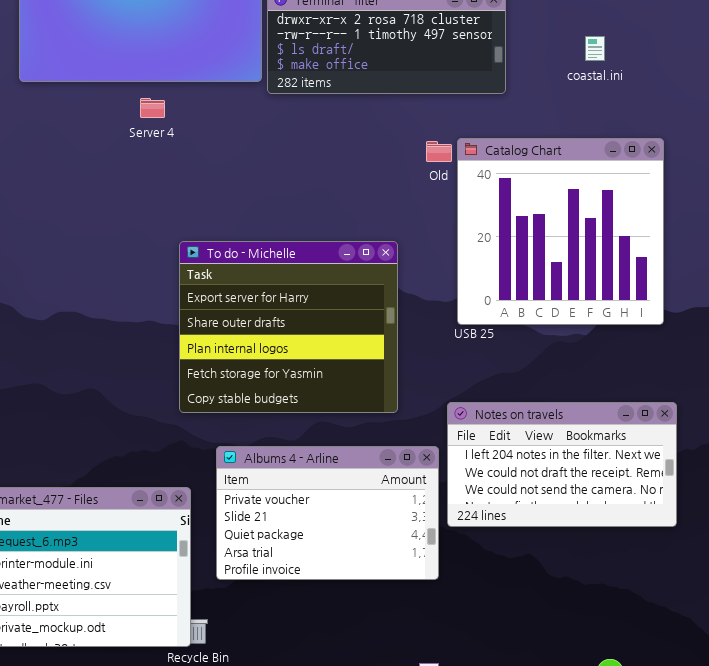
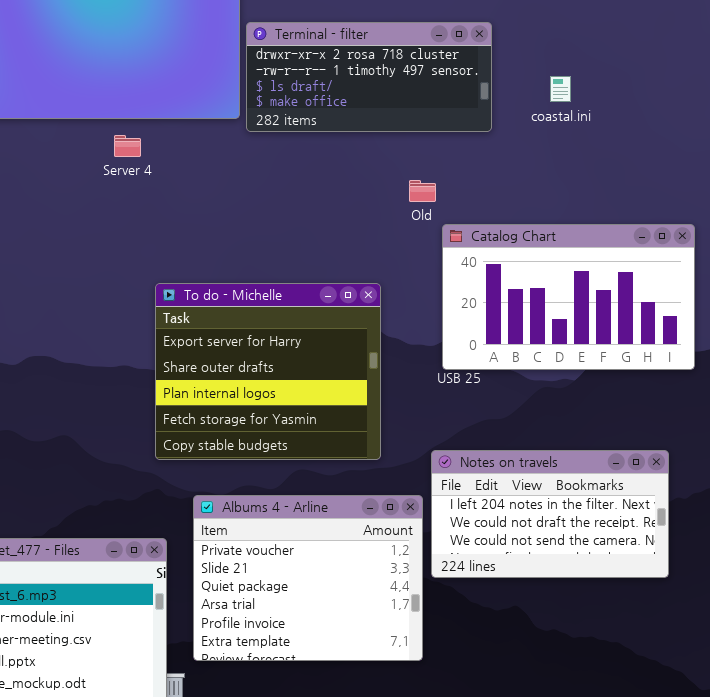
coastal.ini: [585,36,605,61] -> [550,76,571,102], moved
Catalog Chart: [457,138,664,325] -> [442,224,695,370], resized
Albums 4 - Arline: [216,446,439,580] -> [193,495,423,661], resized

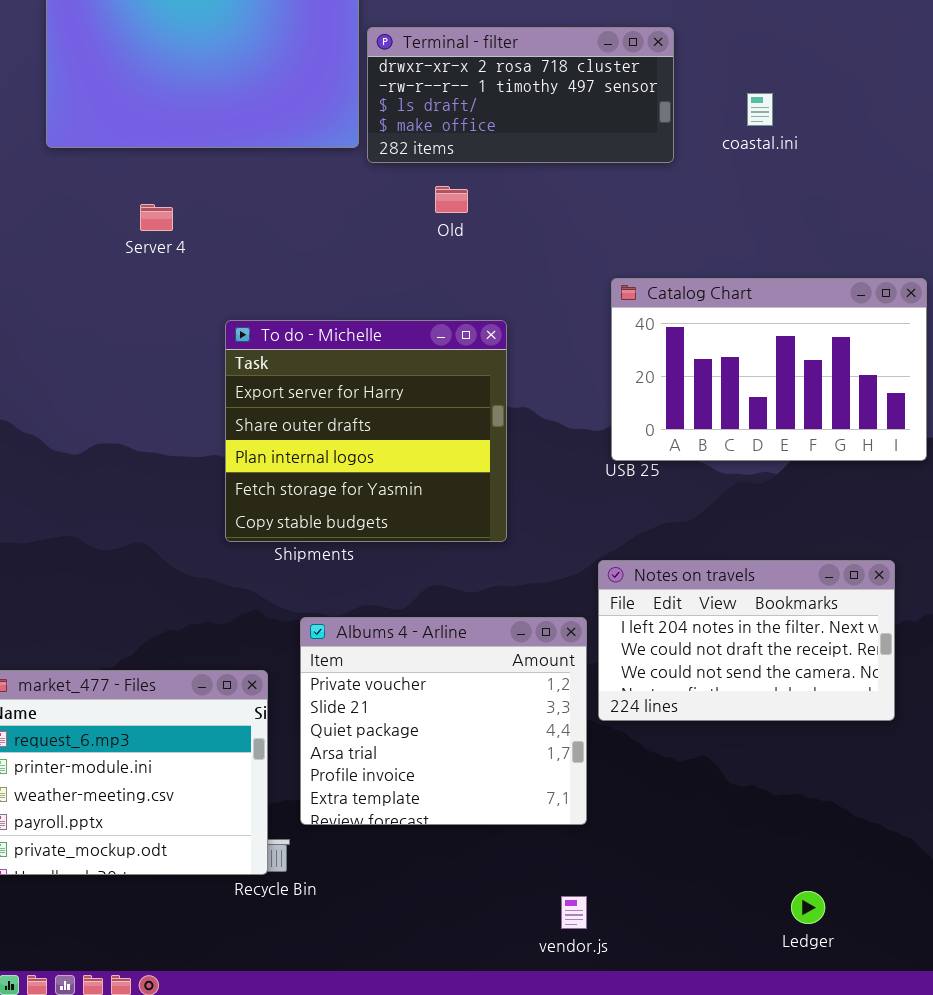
Server 4: [114,135,141,157] -> [140,204,173,231], moved
Old: [409,180,436,202] -> [435,186,468,213], moved
To do - Michelle: [155,283,381,460] -> [225,320,507,542], moved

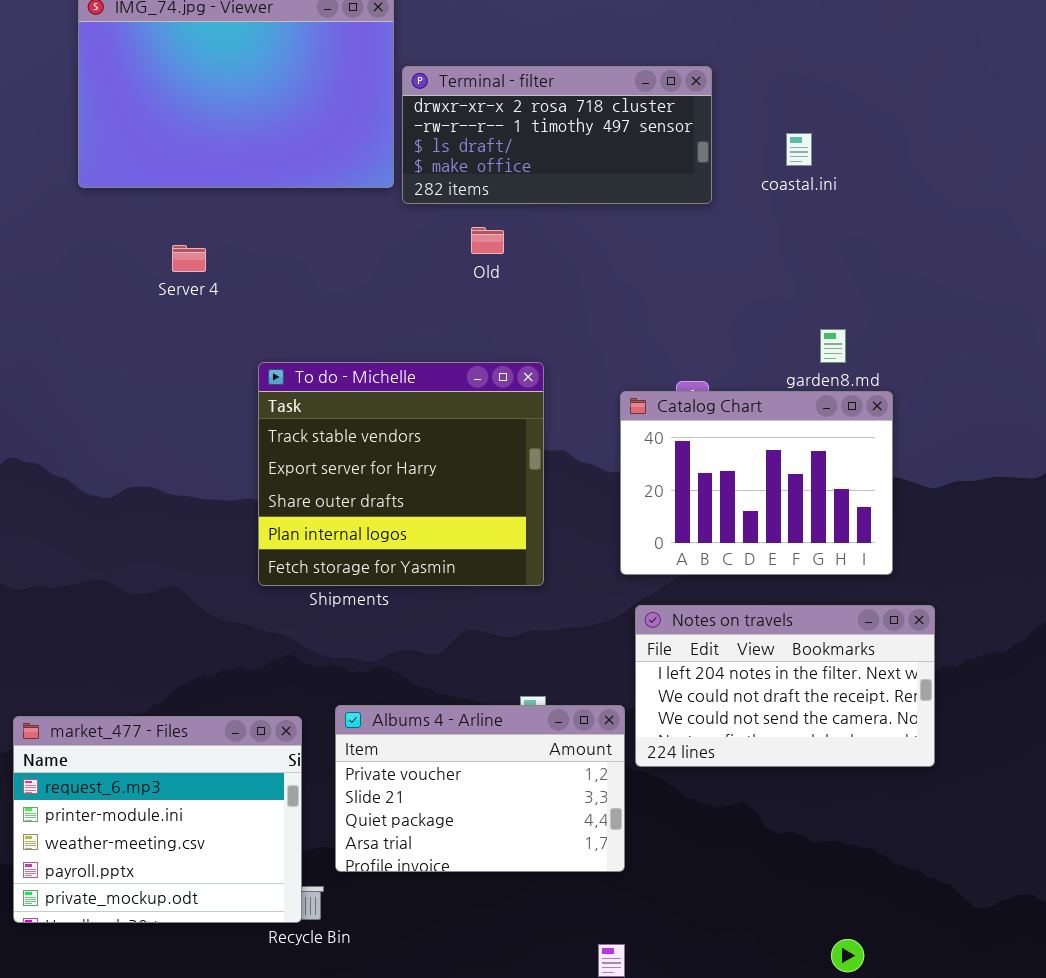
Catalog Chart: [611,278,927,461] -> [620,391,893,575], moved, resized
To do - Michelle: [225,320,507,542] -> [258,362,544,586], scrolled up 1 row
Albums 4 - Arline: [300,617,587,825] -> [335,705,625,872], resized

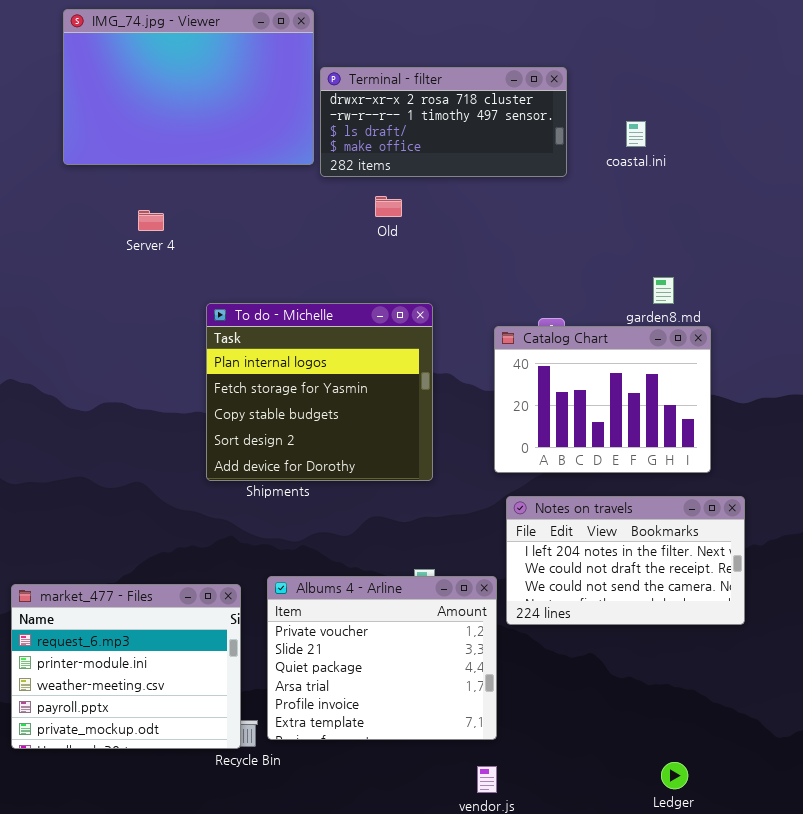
To do - Michelle: [258,362,544,586] -> [206,303,433,481], scrolled down 3 rows
Albums 4 - Arline: [335,705,625,872] -> [267,576,497,740], resized

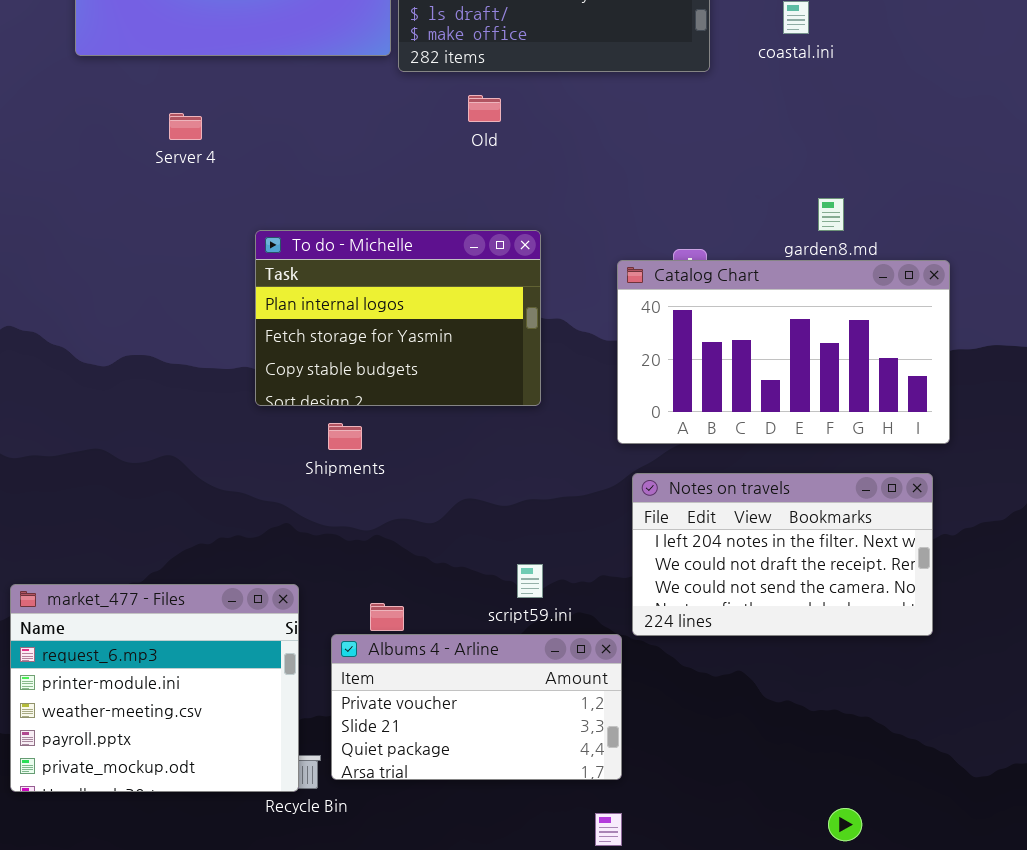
To do - Michelle: [206,303,433,481] -> [255,230,541,406], resized
Catalog Chart: [494,326,711,473] -> [617,260,950,444], resized
Albums 4 - Arline: [267,576,497,740] -> [331,634,622,780], resized

